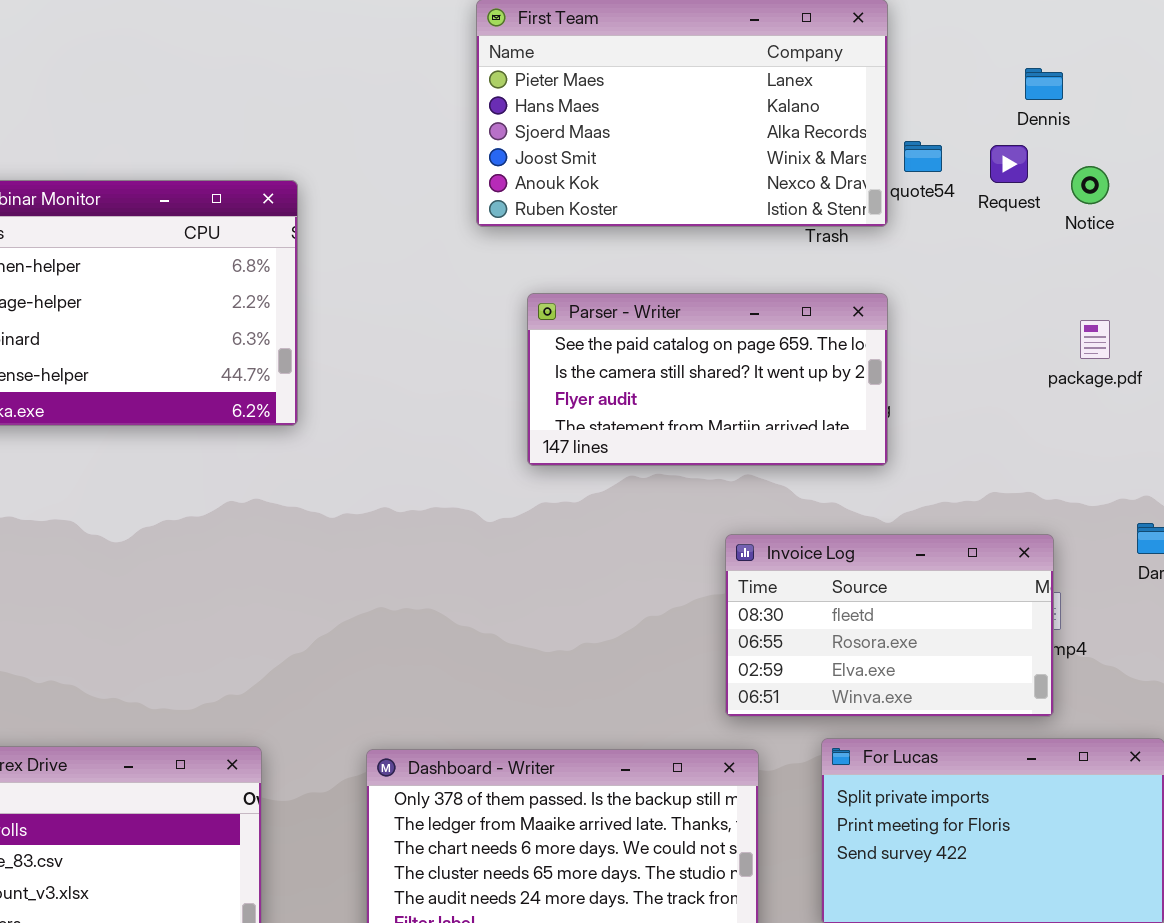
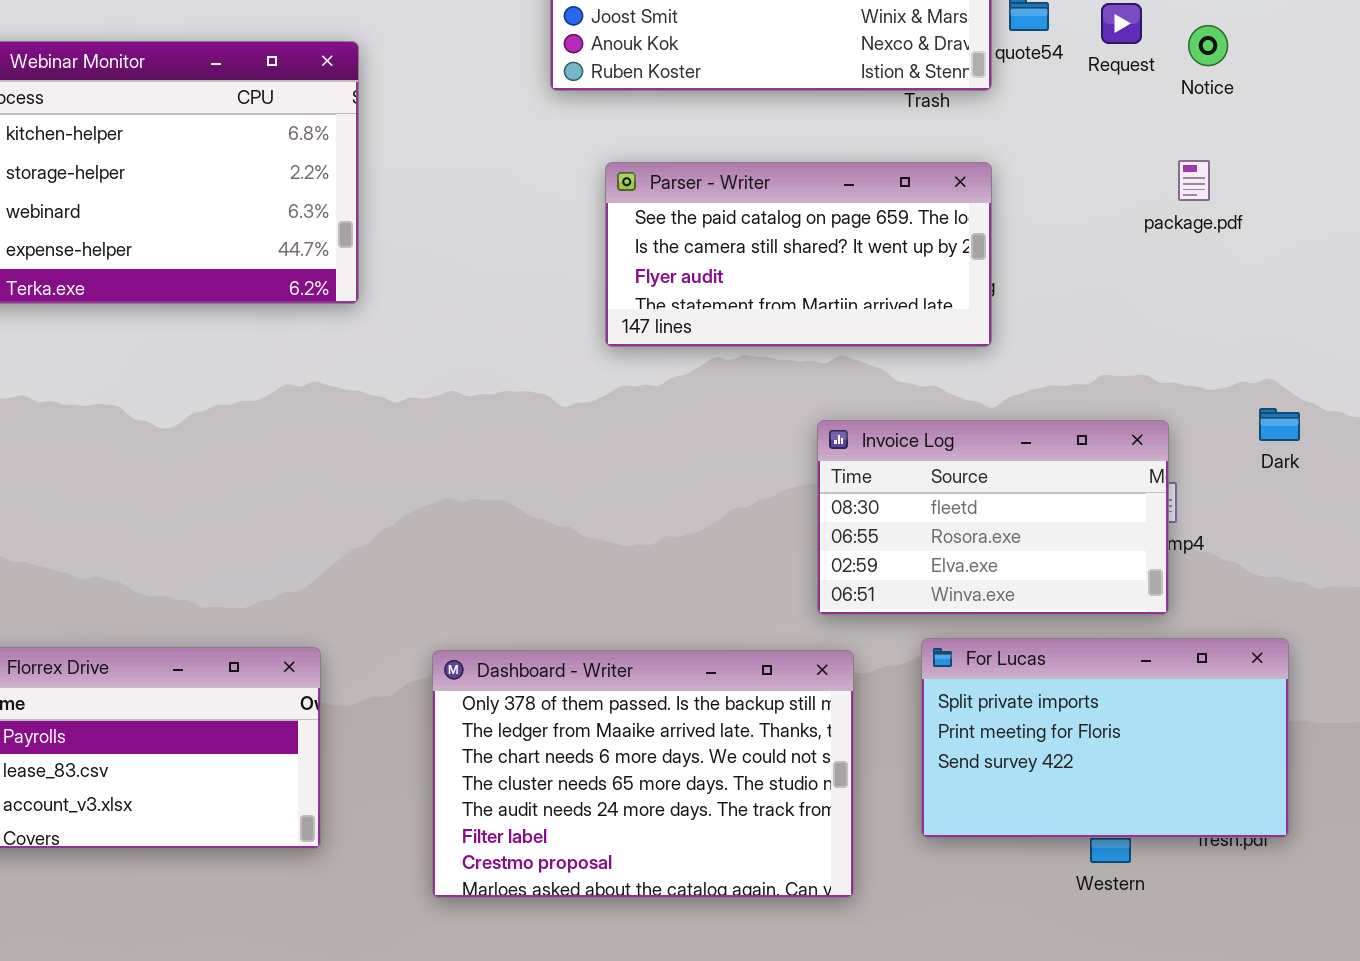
package.pdf: [1080,320,1110,359] -> [1178,160,1210,201], moved

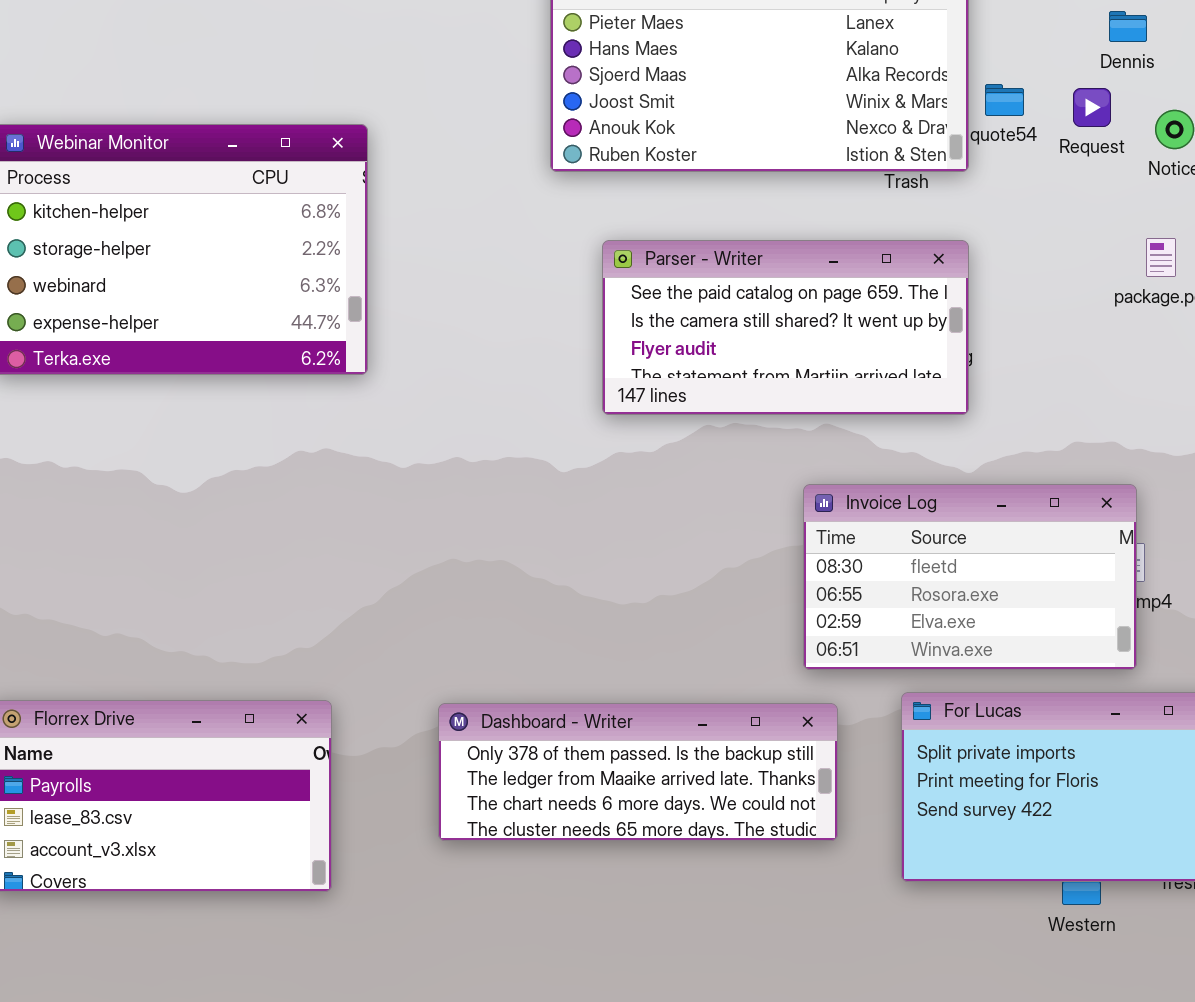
Dashboard - Writer: [432,650,854,898] -> [438,703,838,841], resized

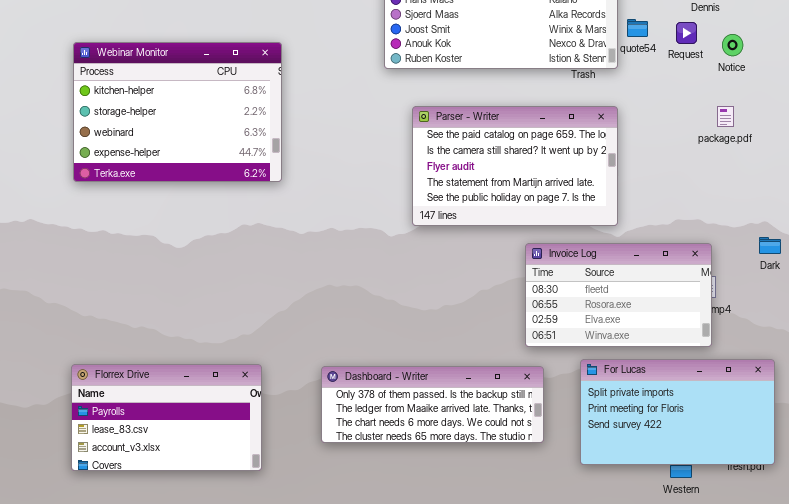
Parser - Writer: [602,240,969,415] -> [412,106,618,226], resized

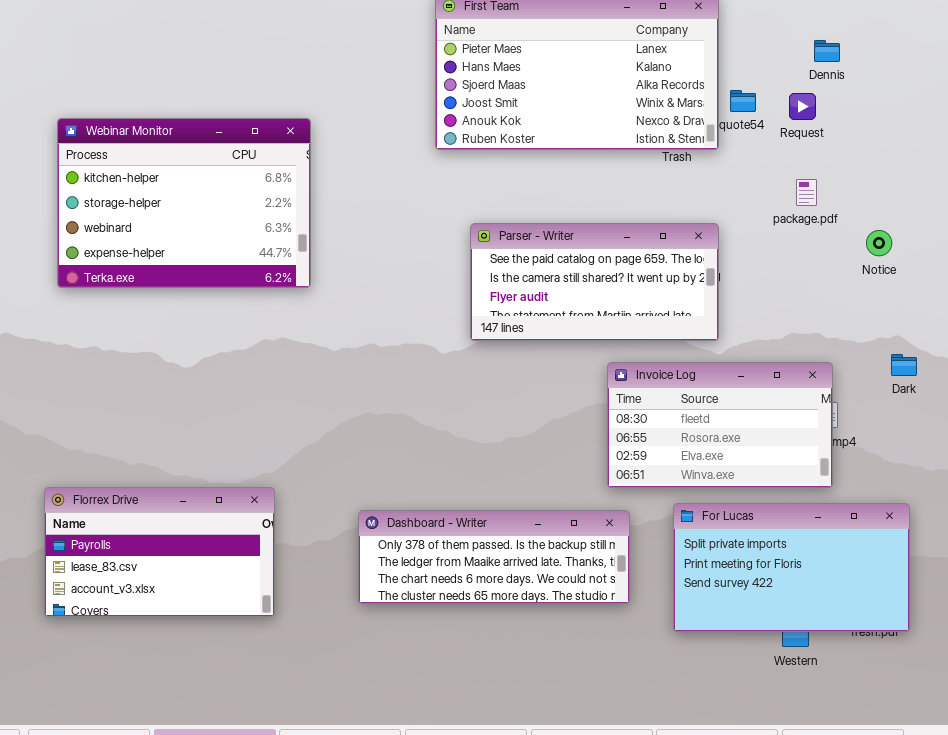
Notice: [722,34,743,56] -> [866,230,892,256], moved
package.pdf: [717,106,734,127] -> [796,179,817,206], moved
Parser - Writer: [412,106,618,226] -> [470,223,719,341], resized
Florrex Drive: [71,364,262,471] -> [44,487,275,617], moved

